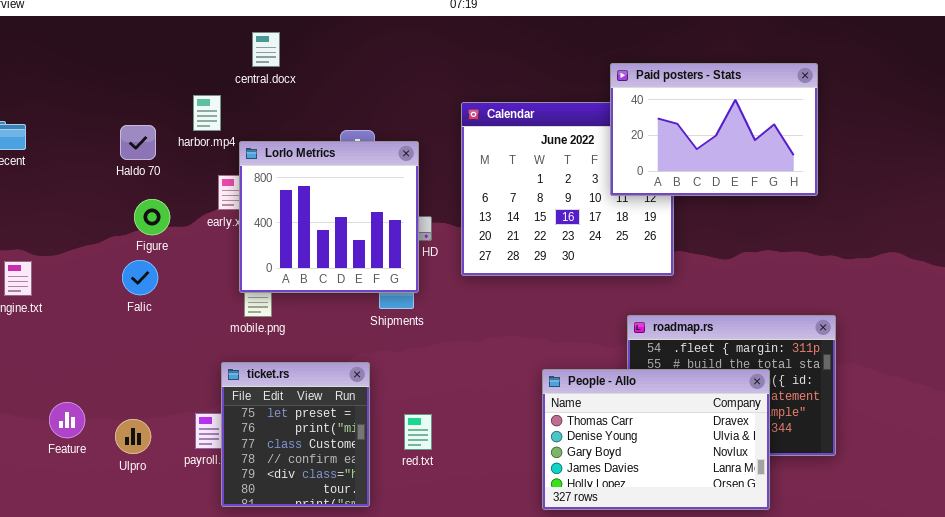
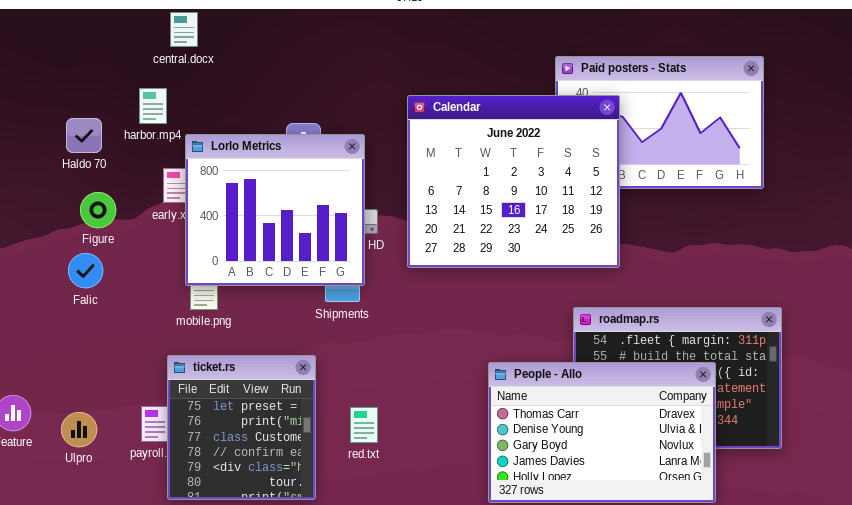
central.docx: [252,32,280,67] -> [170,12,198,47], moved
Calendar: [461,102,674,276] -> [407,95,620,268], raised

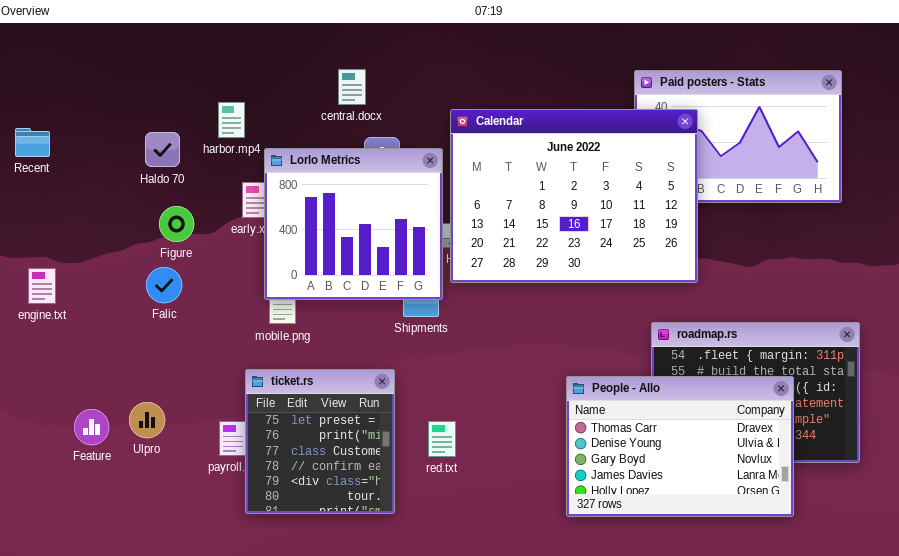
central.docx: [170,12,198,47] -> [338,69,366,105], moved
Calendar: [407,95,620,268] -> [450,109,698,283], resized
Ulpro: [61,412,97,447] -> [129,402,165,438], moved

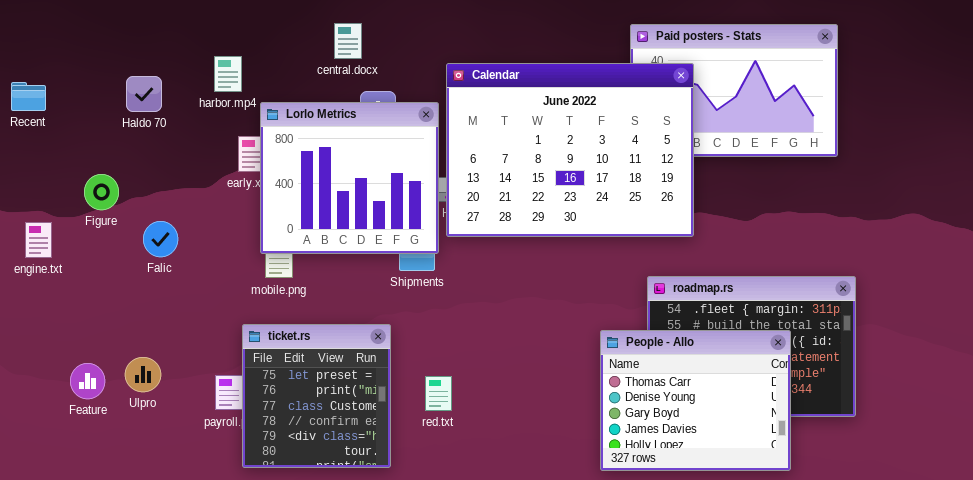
Haldo 70: [145,132,180,167] -> [126,76,162,112], moved
Figure: [159,206,194,242] -> [84,174,119,210], moved
People - Allo: [566,376,794,517] -> [600,330,791,471], resized

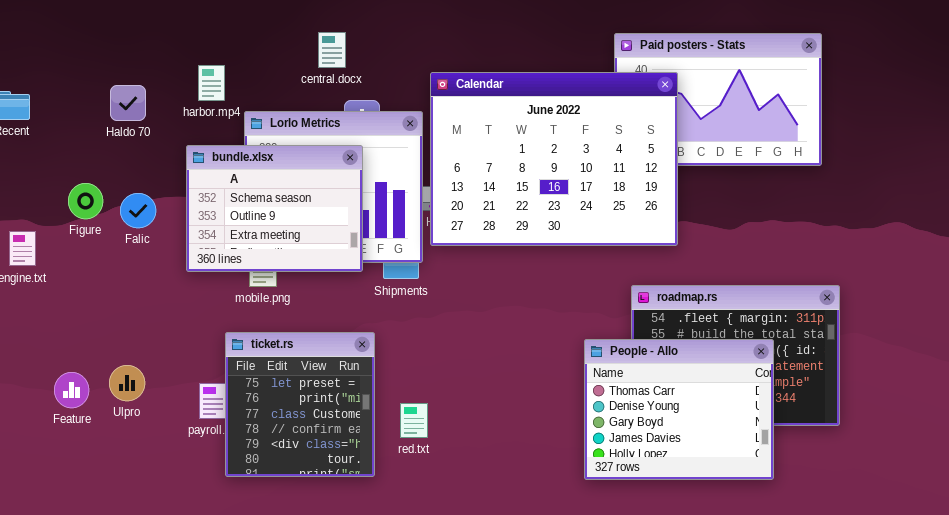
bundle.xlsx: none -> [186,145,363,272], opened
Falic: [143,221,178,257] -> [120,193,156,228], moved
red.txt: [425,376,452,411] -> [400,403,428,438], moved

